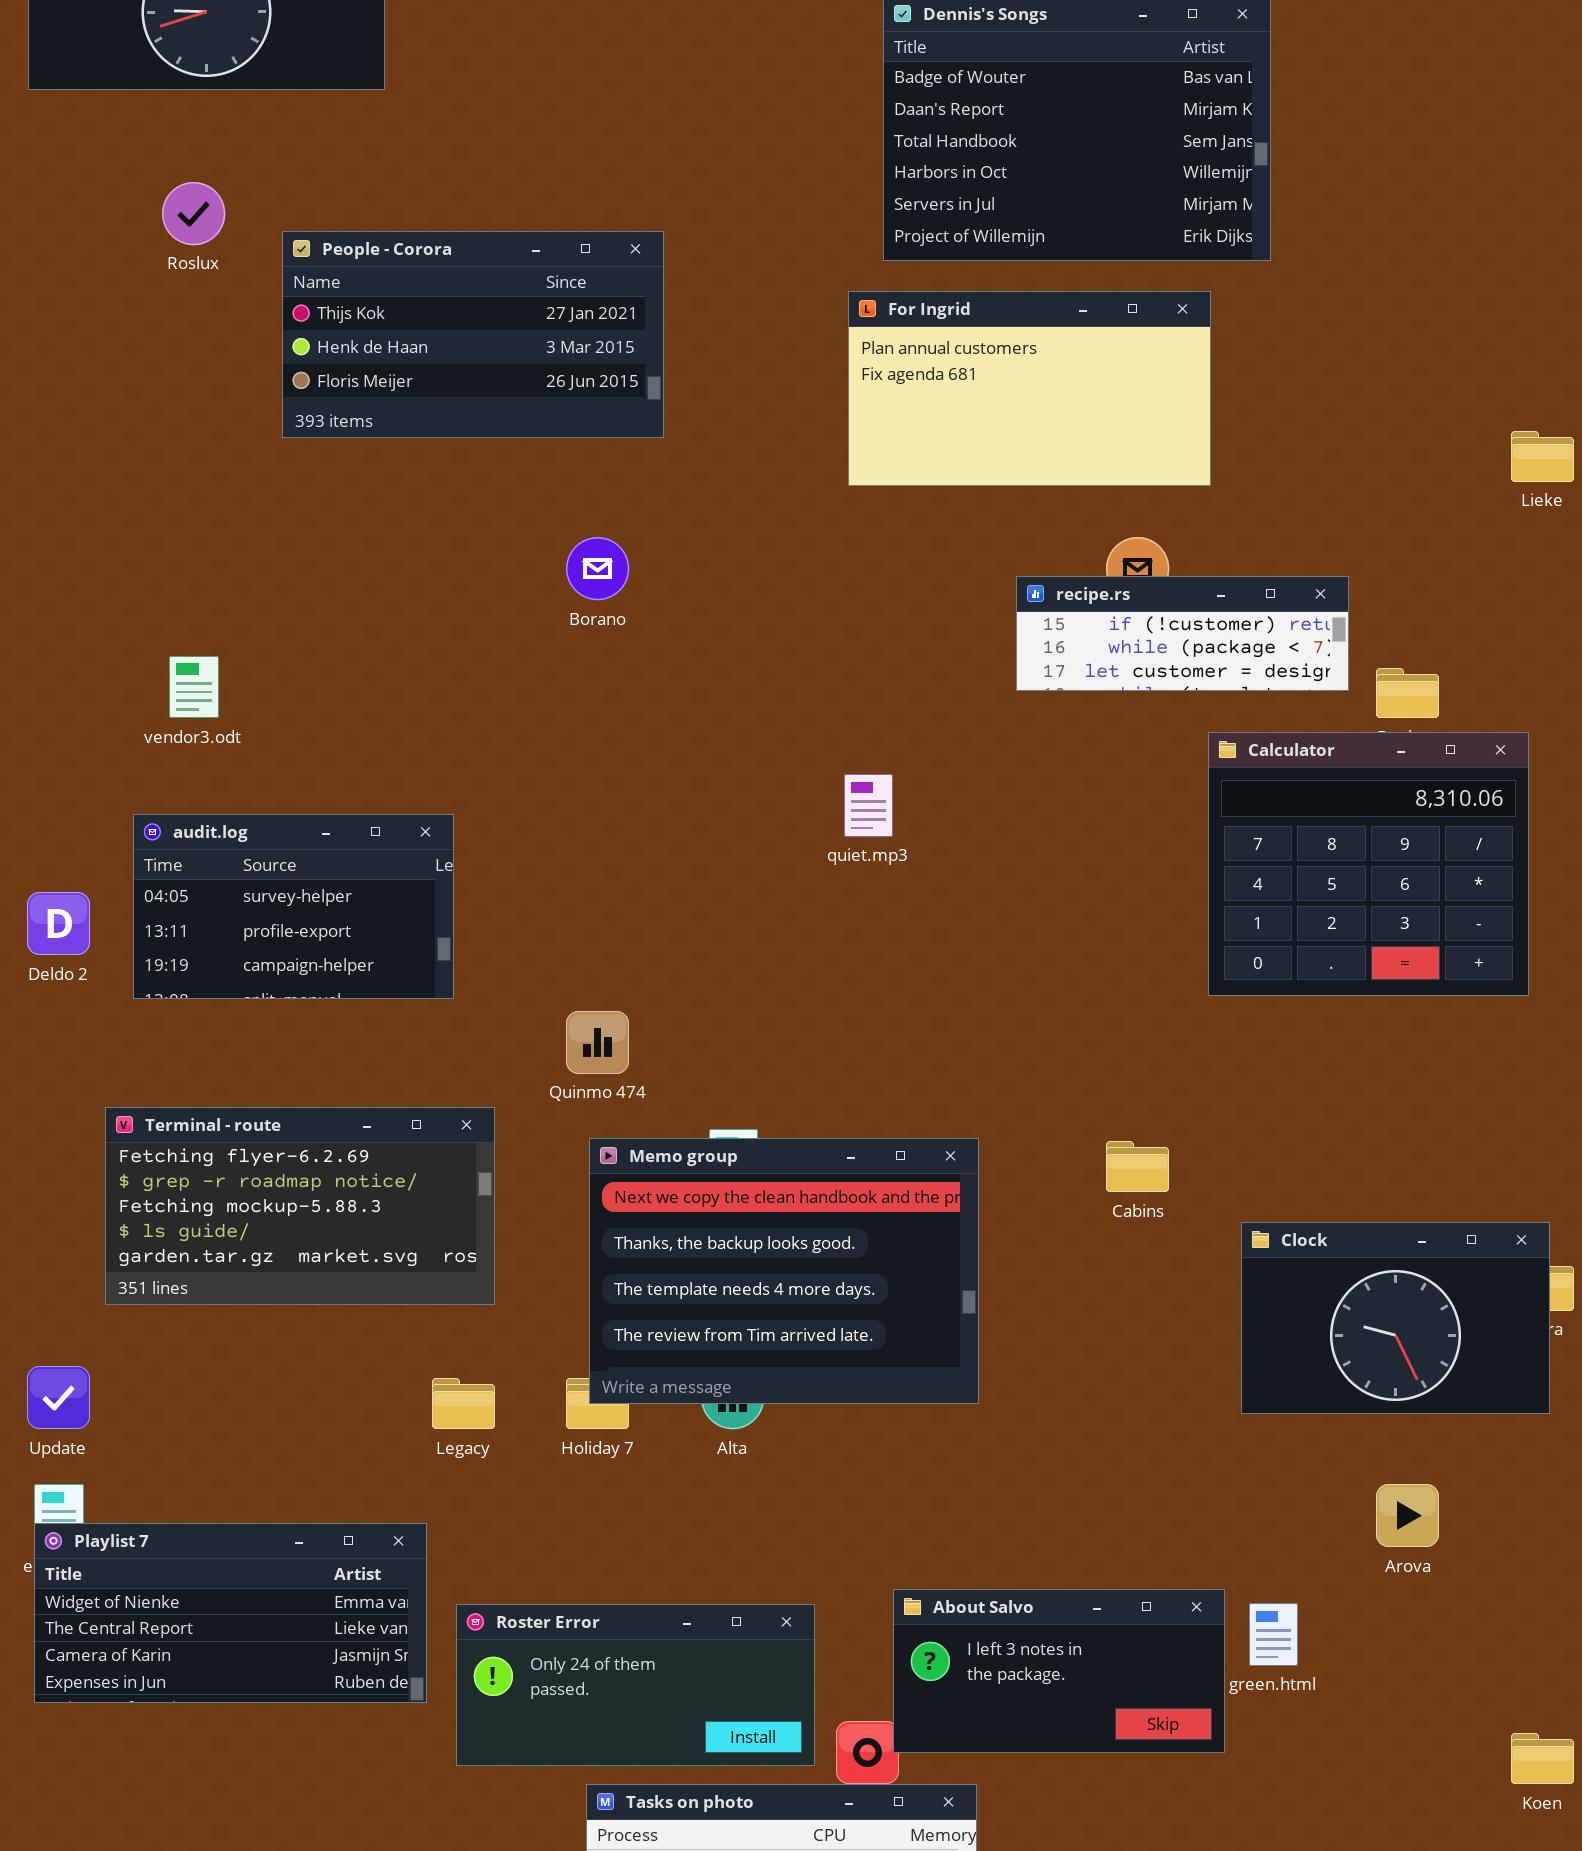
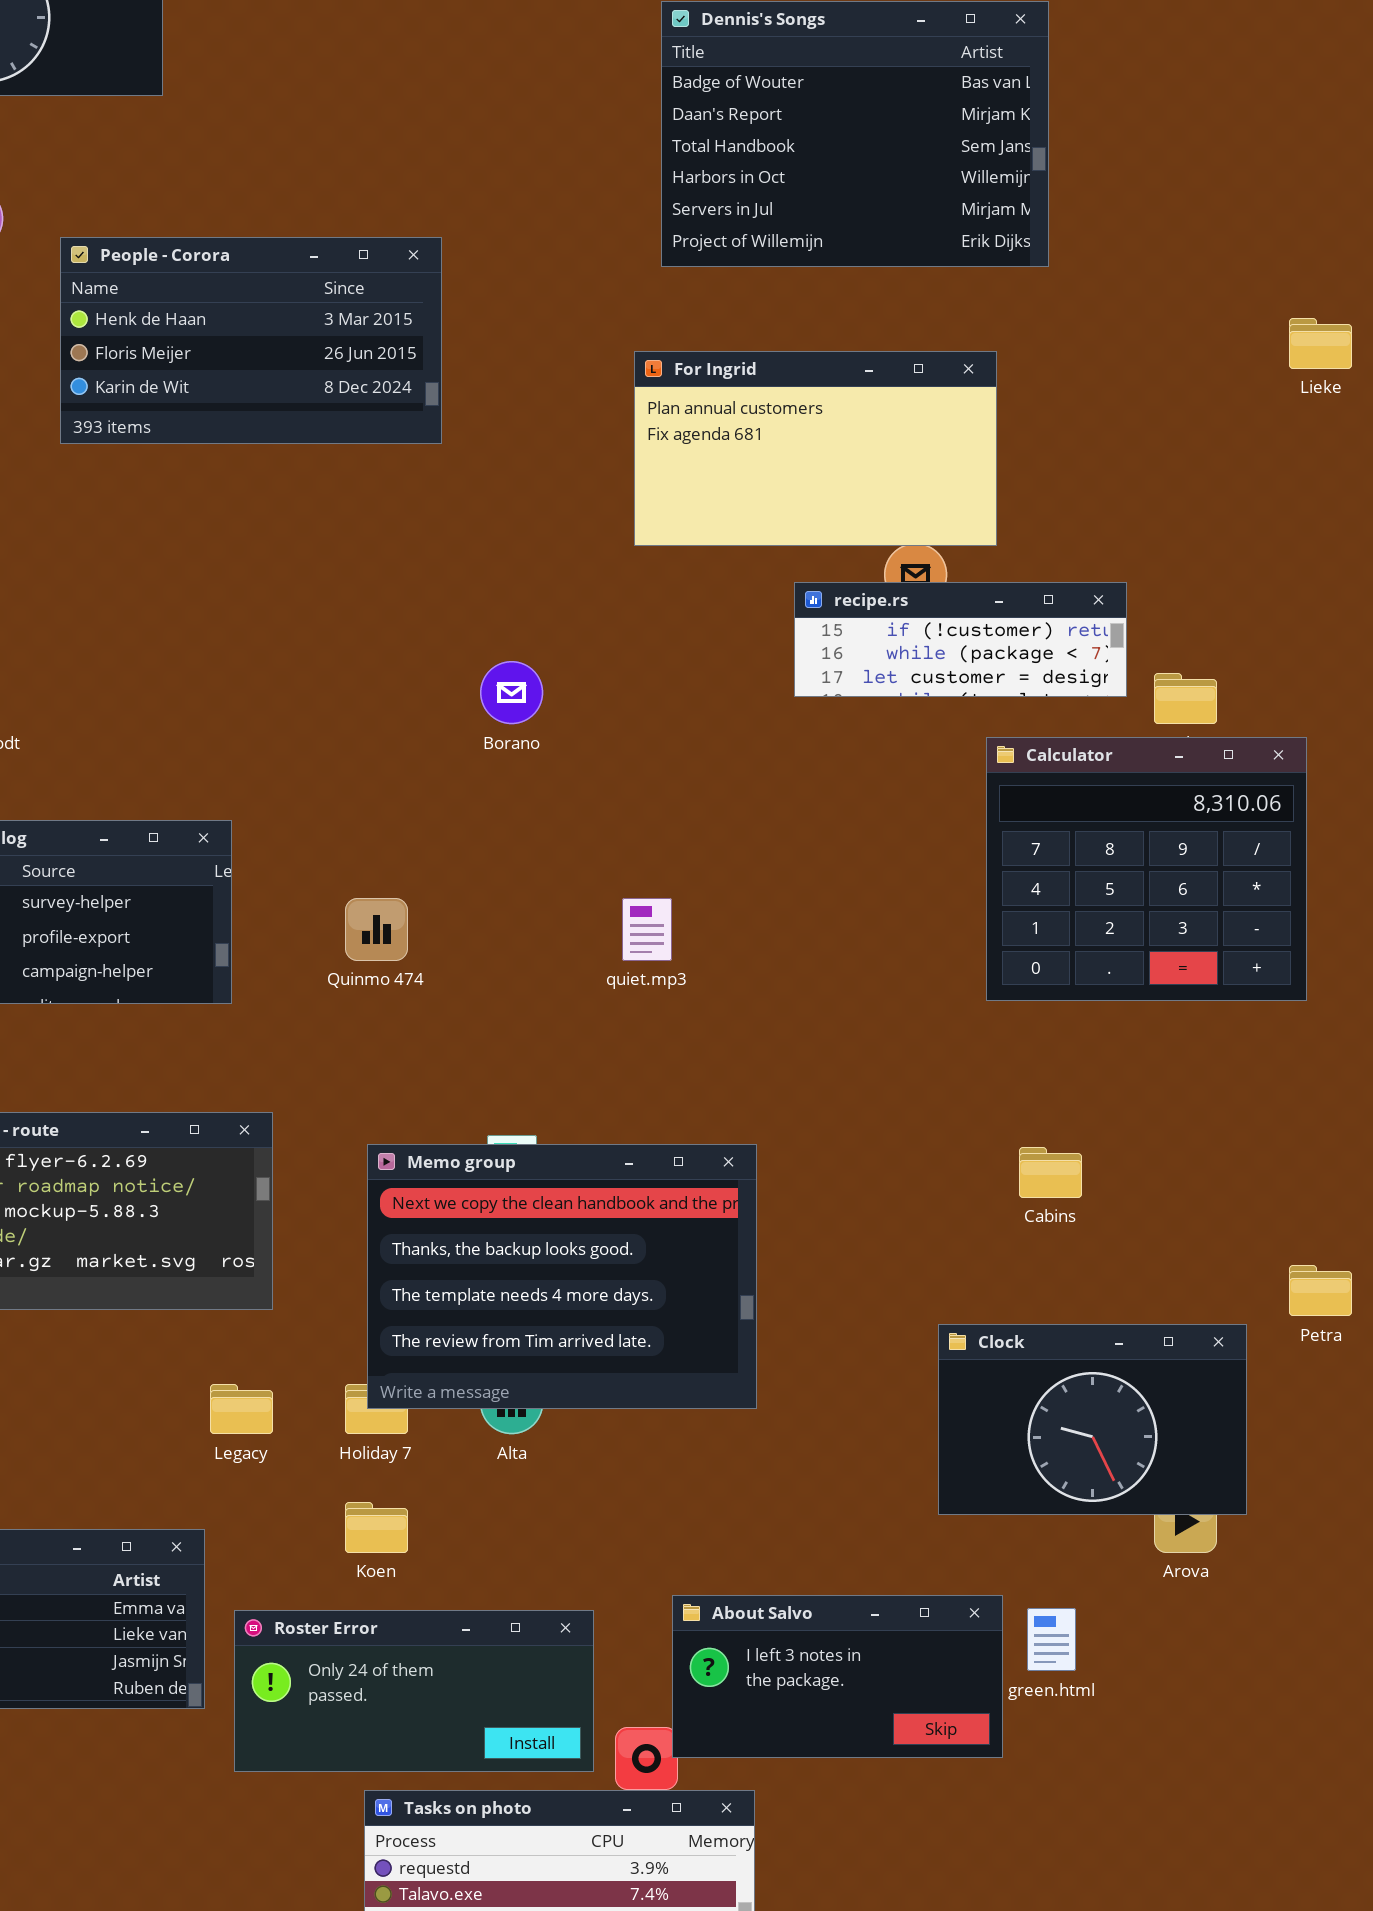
People - Corora: [282,231,664,438] -> [60,237,442,444], scrolled down 1 row
For Ingrid: [848,291,1211,486] -> [634,351,997,546], moved
Lieke: [1511,431,1574,482] -> [1289,318,1352,369], moved
Borano: [566,537,629,600] -> [480,661,543,724], moved
quiet.mp3: [844,774,893,837] -> [622,898,672,961], moved
Quinmo 474: [566,1011,629,1074] -> [345,898,408,961], moved
Cabins: [1106,1141,1169,1192] -> [1019,1147,1082,1198], moved
Clock: [1241,1222,1550,1414] -> [938,1324,1247,1515], moved
Koen: [1511,1733,1574,1784] -> [345,1502,408,1553], moved

